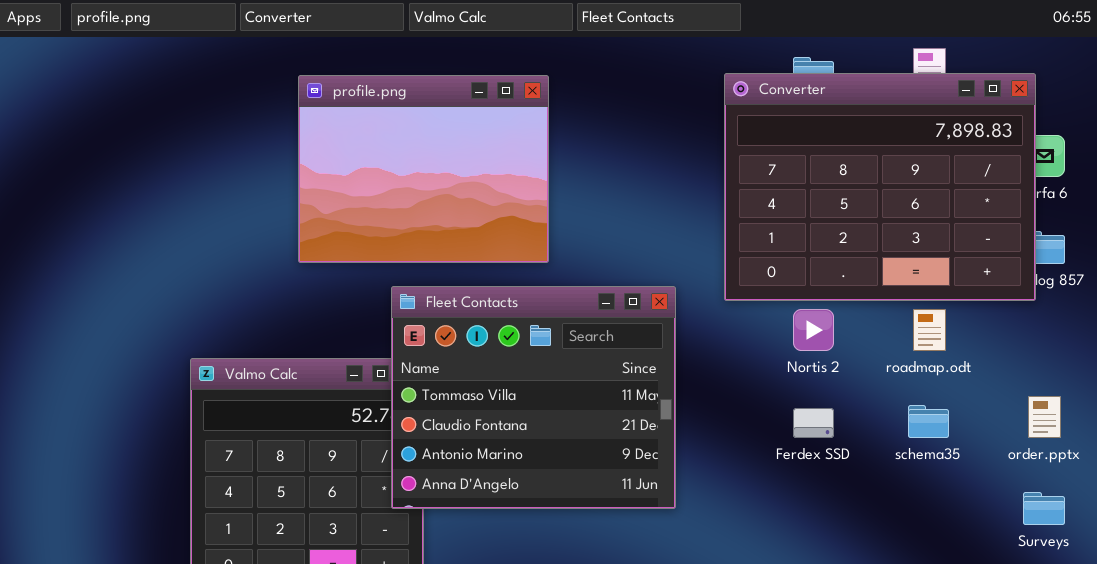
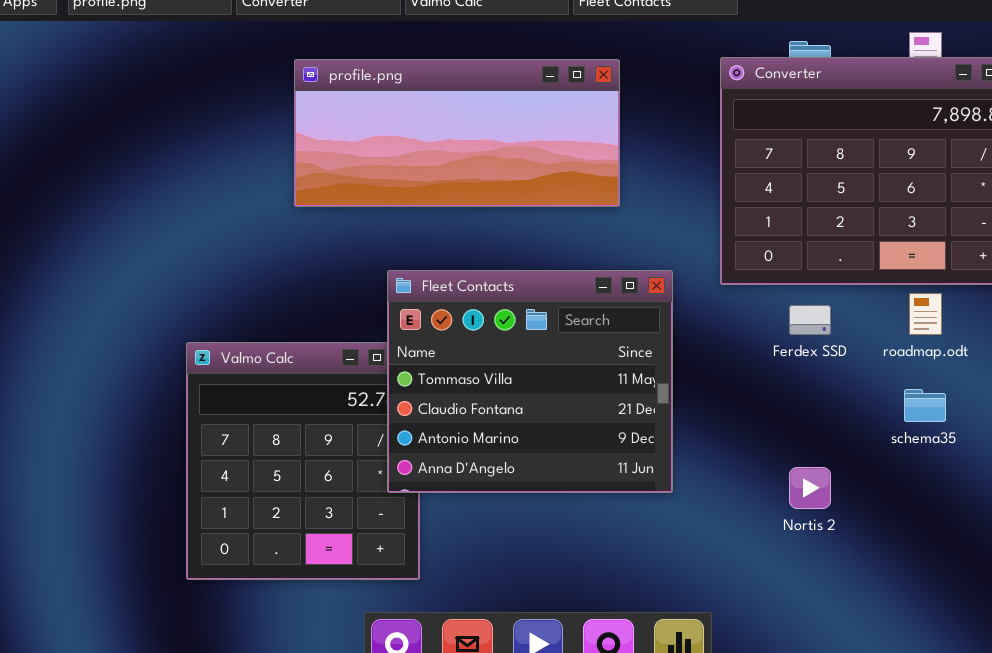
profile.png: [298,75,549,263] -> [294,59,620,207], resized
Nortis 2: [793,309,834,351] -> [789,467,831,509], moved
Ferdex SSD: [793,408,834,438] -> [789,305,831,335], moved

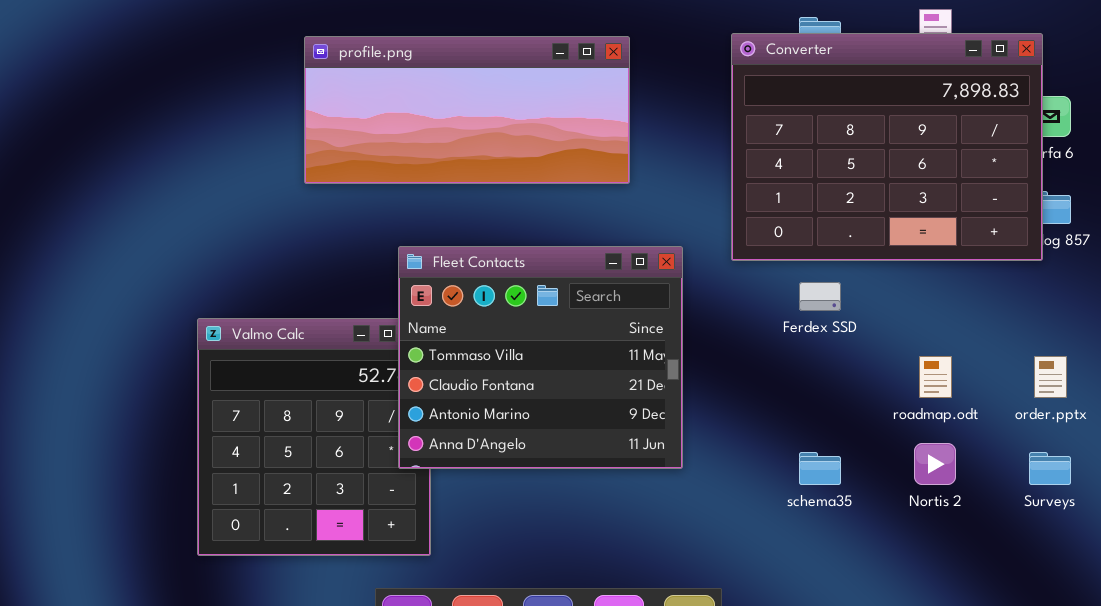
roadmap.odt: [909,293,942,335] -> [919,356,952,398], moved
schema35: [904,389,946,422] -> [799,452,841,485], moved
Nortis 2: [789,467,831,509] -> [914,443,956,485], moved

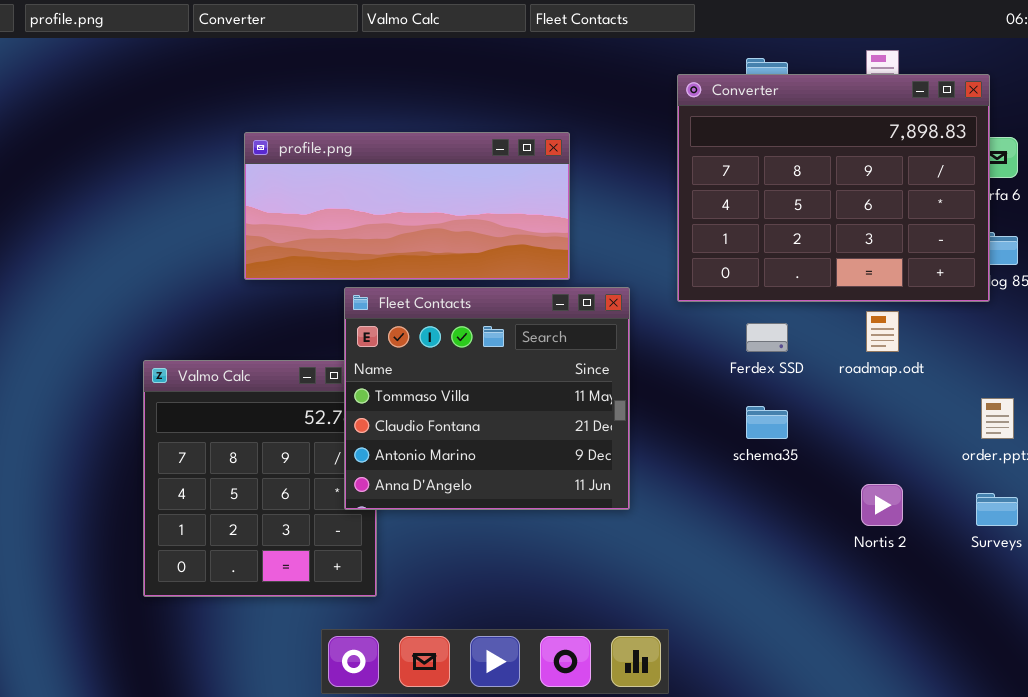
profile.png: [304,36,630,184] -> [244,132,570,280], moved
roadmap.odt: [919,356,952,398] -> [866,311,899,352], moved
schema35: [799,452,841,485] -> [746,406,788,439], moved

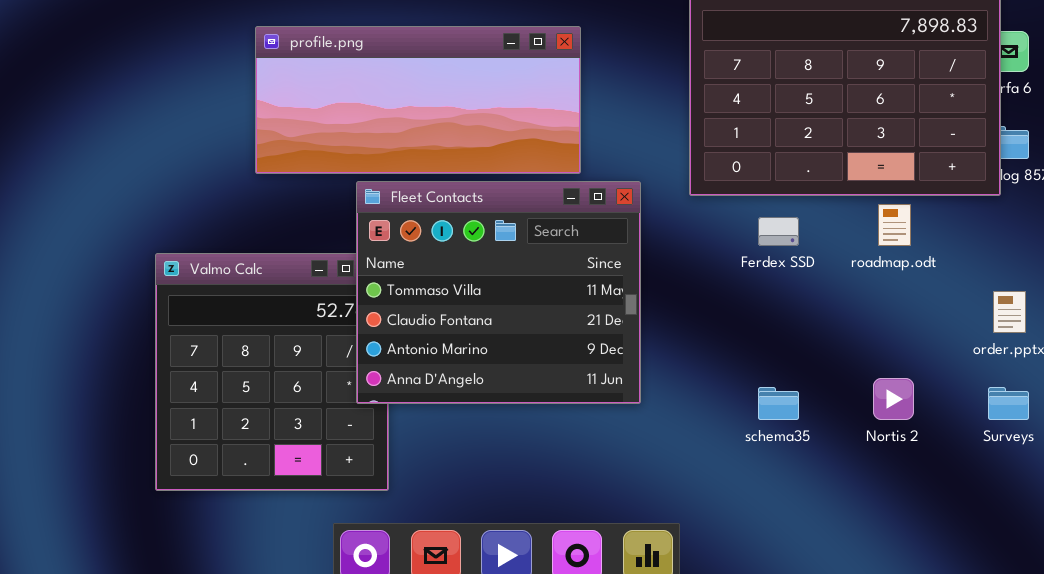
schema35: [746,406,788,439] -> [758,387,799,420], moved

